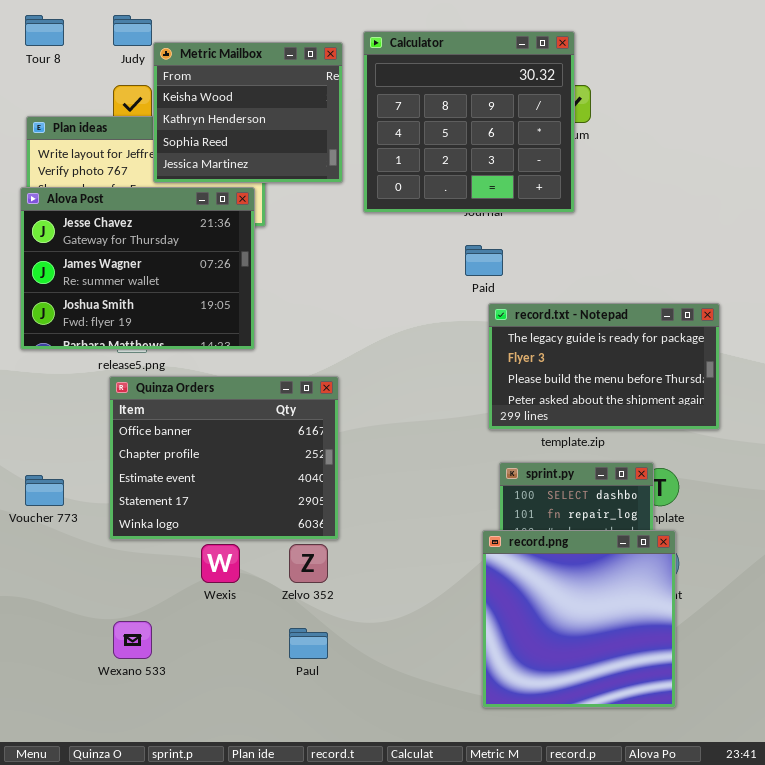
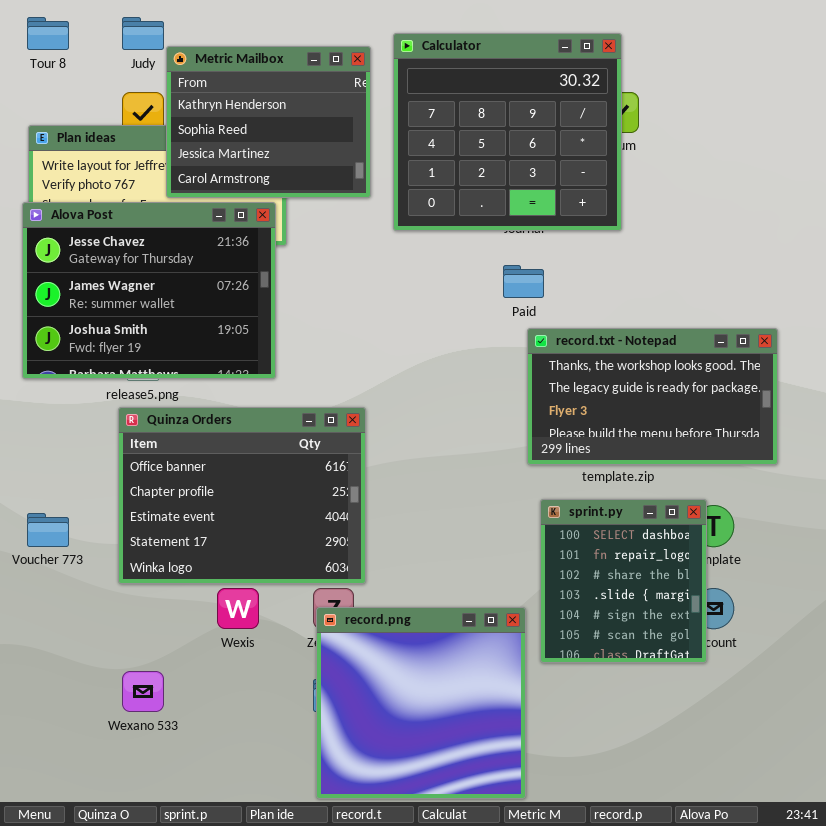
Metric Mailbox: [153,42,343,183] -> [166,46,371,198], scrolled down 1 row
record.txt - Notepad: [488,303,720,430] -> [527,328,778,465], scrolled up 1 row
record.png: [482,530,676,708] -> [316,607,526,799], moved

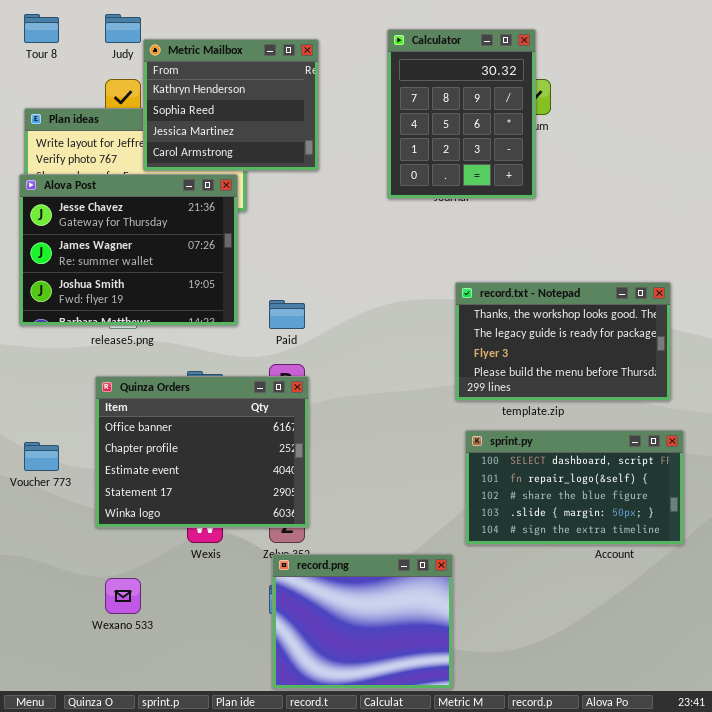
Calculator: [393,33,622,231] -> [387,29,536,199], resized
Paid: [503,265,544,298] -> [269,300,305,329], moved
Quinza Orders: [118,407,366,584] -> [95,376,309,528], moved
sprint.py: [540,499,707,663] -> [465,430,684,545], resized
record.png: [316,607,526,799] -> [272,554,453,689], resized

